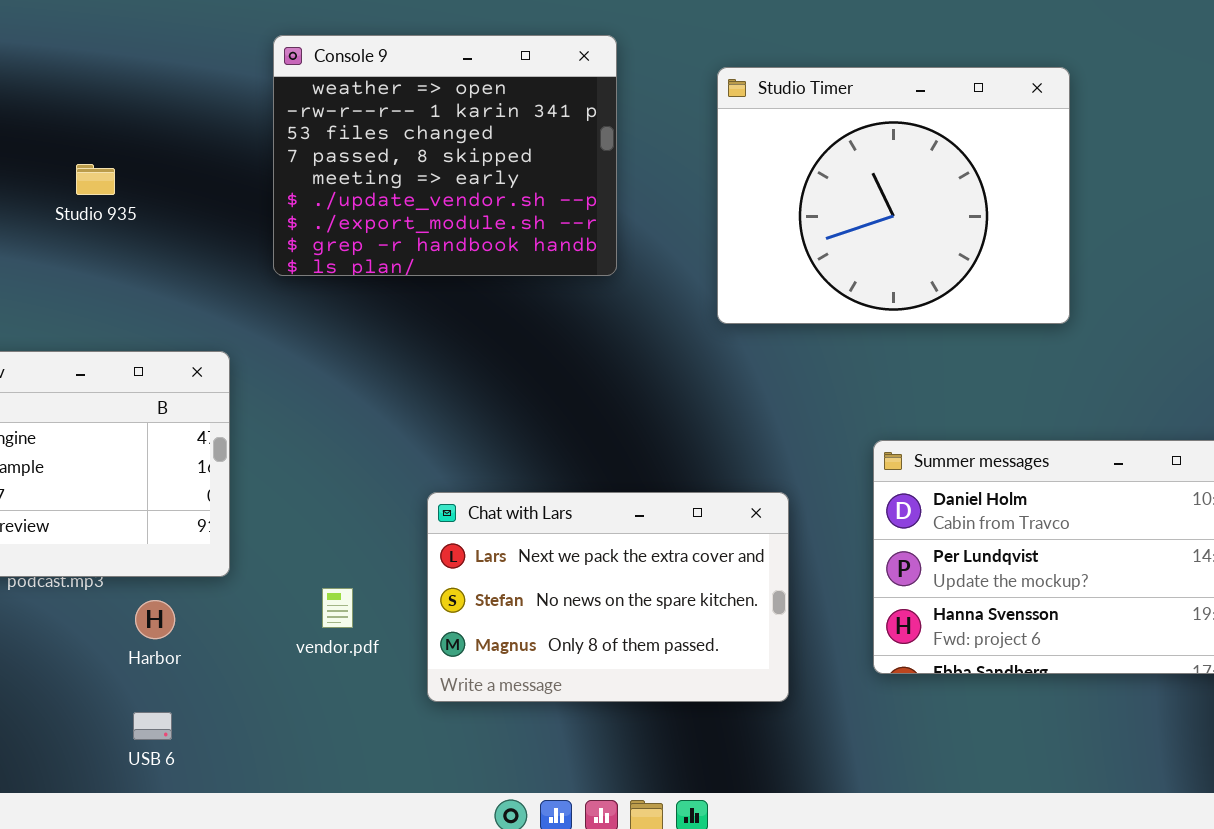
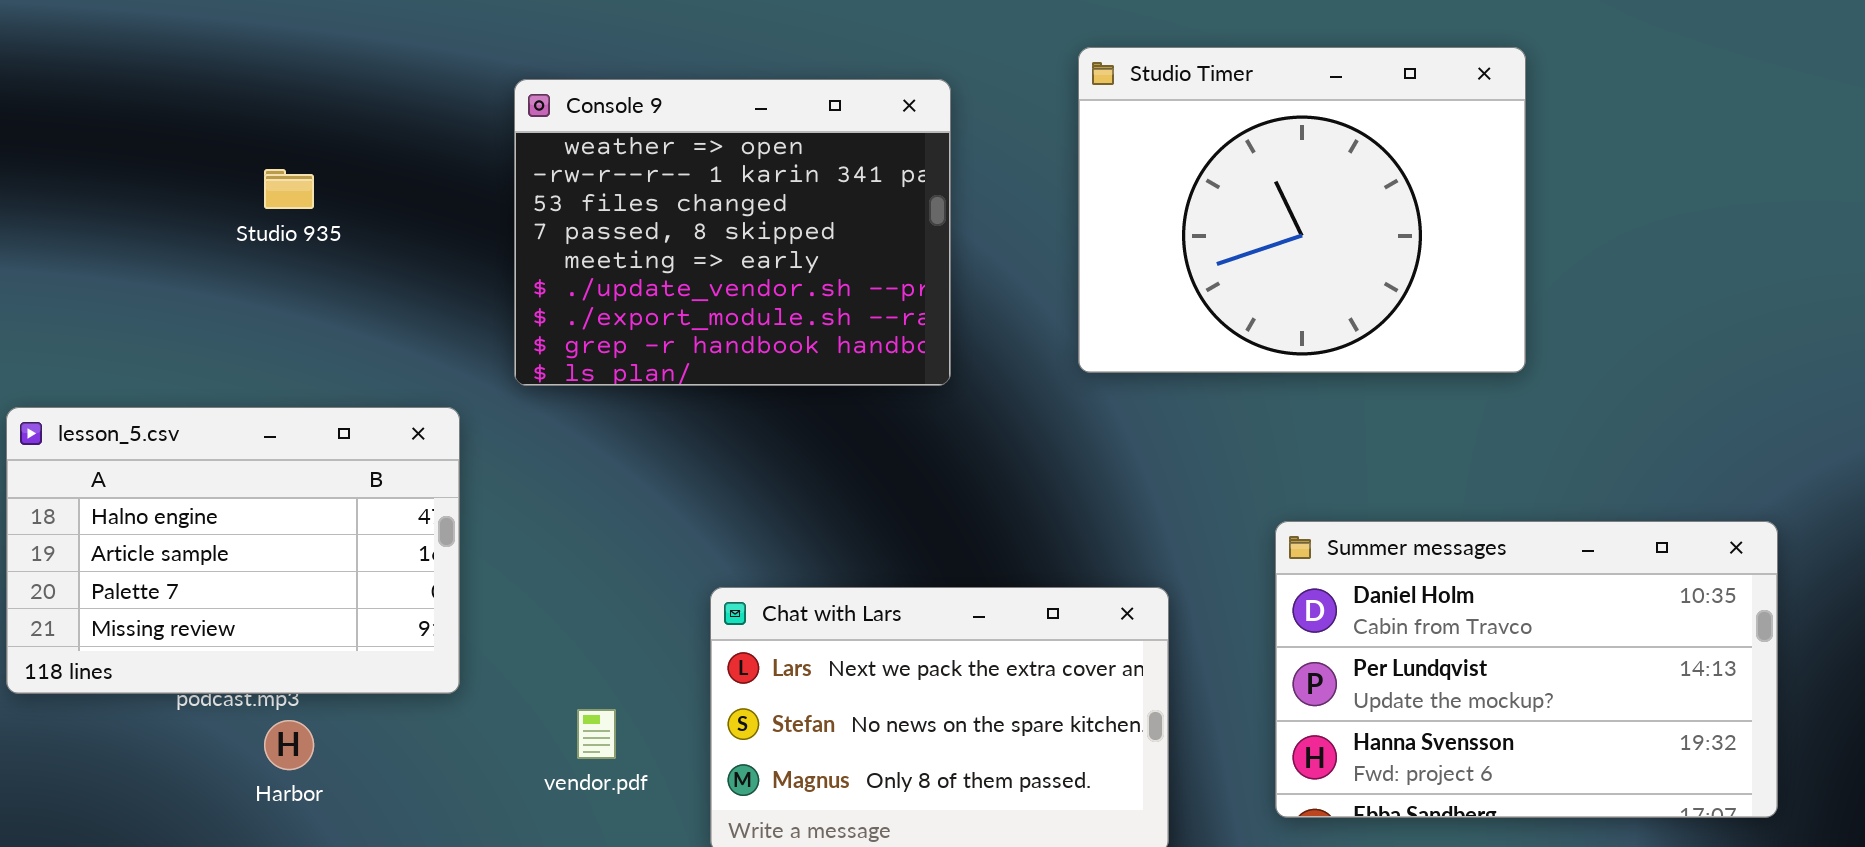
Console 9: [273,35,617,276] -> [514,79,951,386], moved
Harbor: [135,600,175,639] -> [264,720,314,770], moved

